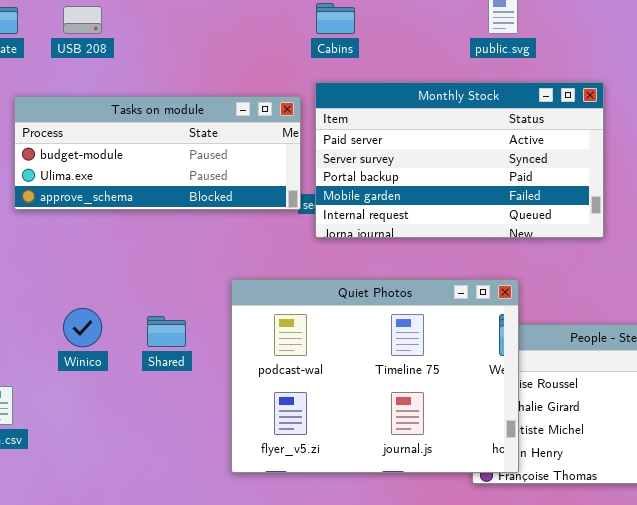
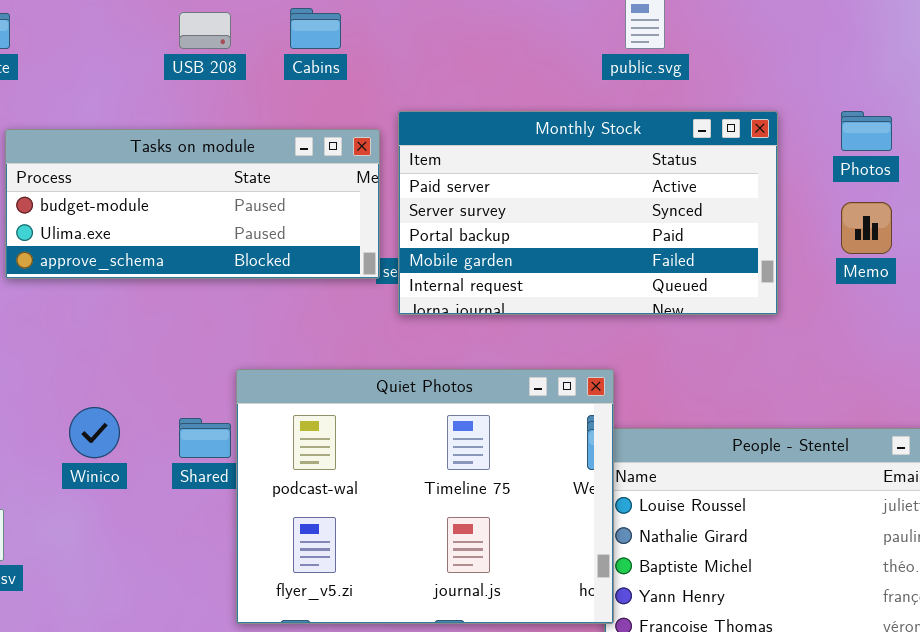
Cabins: [316,3,355,34] -> [290,8,341,49], moved
USB 208: [63,6,102,34] -> [179,12,231,49], moved
Quiet Photos: [231,279,519,473] -> [236,369,614,624], moved

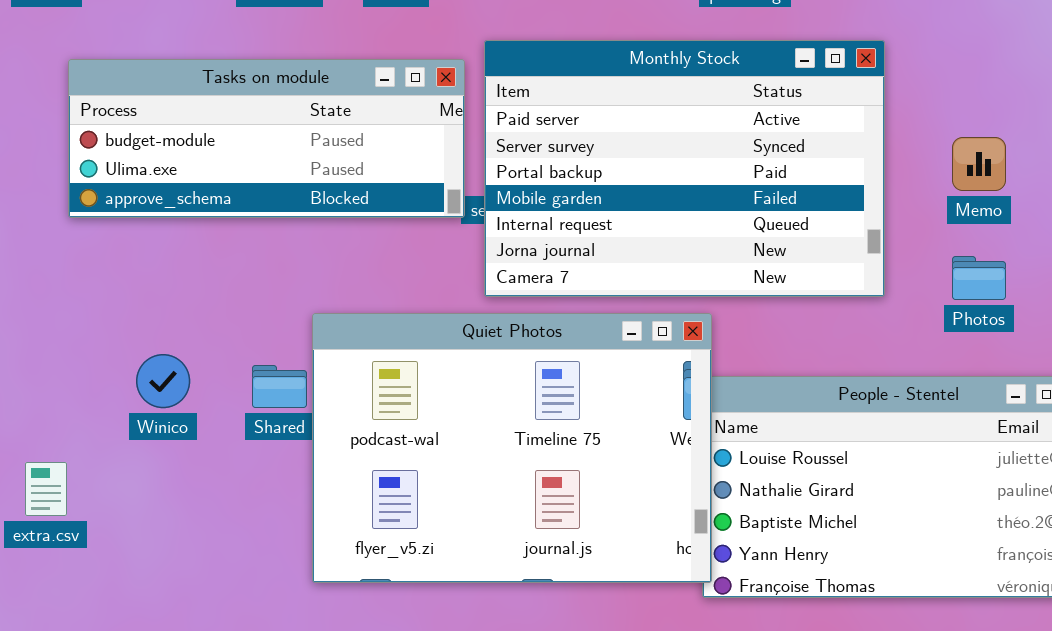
Monthly Stock: [398,111,778,315] -> [484,40,885,297], resized
Photos: [841,111,892,151] -> [952,256,1006,300], moved

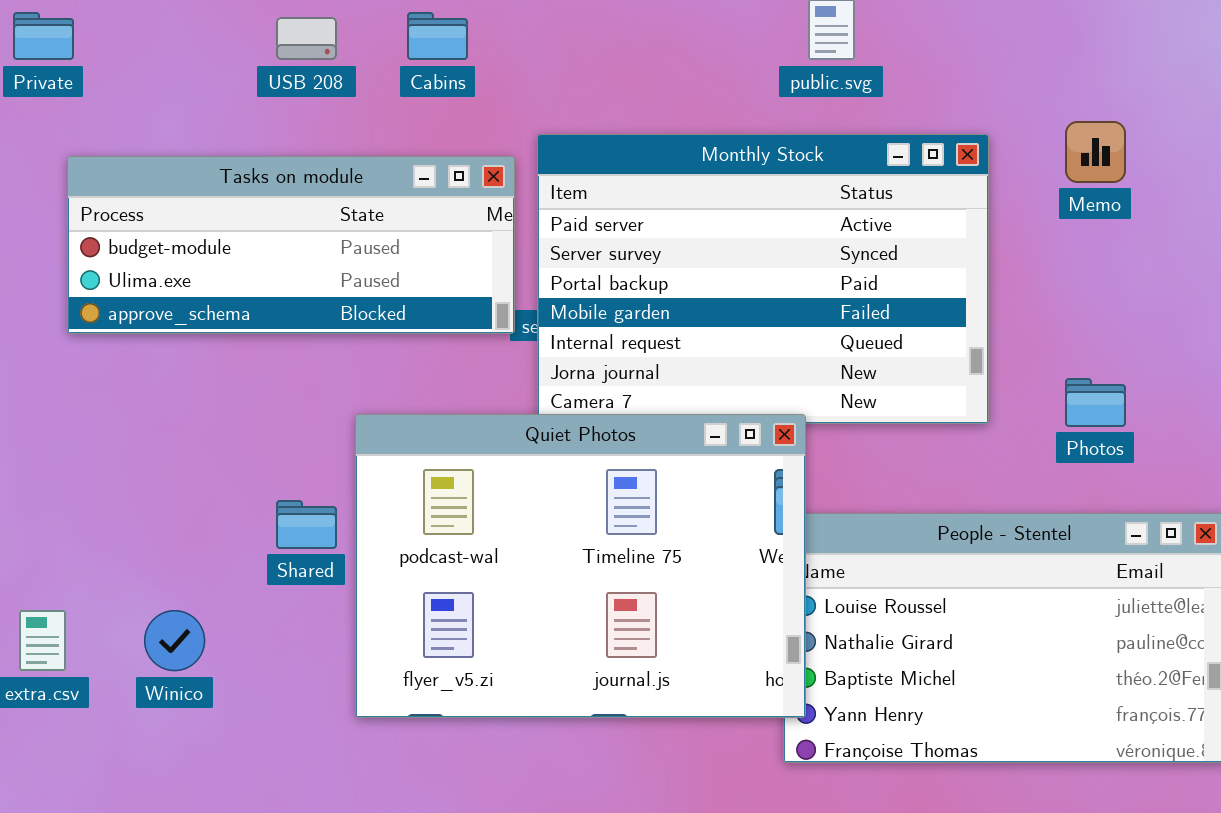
Memo: [952,137,1006,191] -> [1065,121,1126,183], moved
Quiet Photos: [312,313,712,583] -> [355,414,806,718], moved
Winico: [136,354,190,408] -> [144,610,205,671], moved

